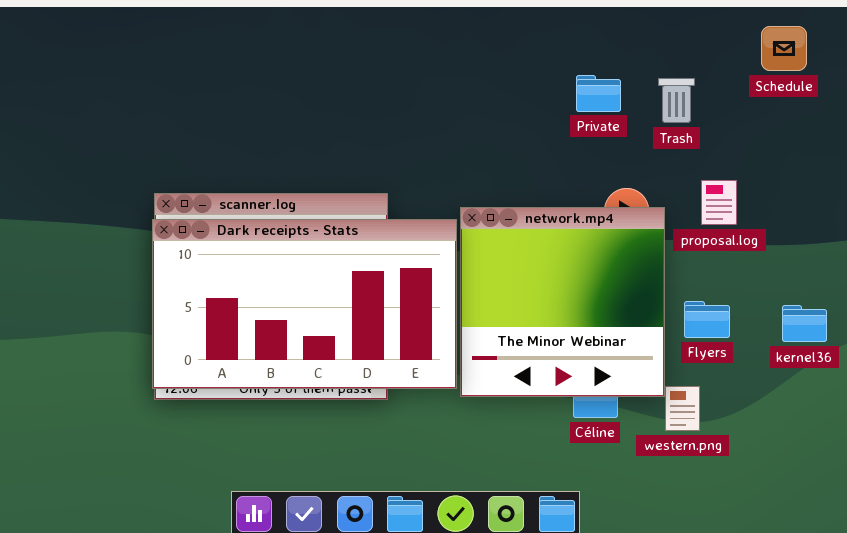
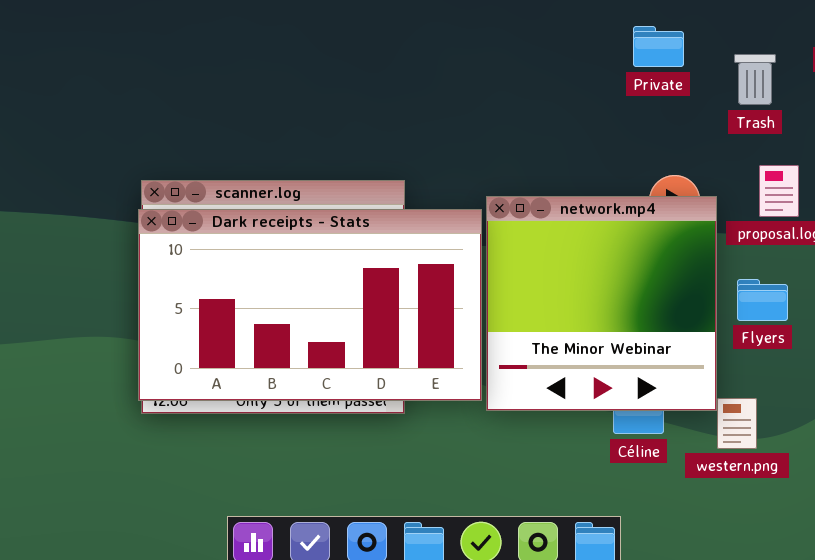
Private: [576,75,621,112] -> [633,26,684,67], moved
Trash: [658,78,695,123] -> [734,54,776,105], moved
Flyers: [684,301,730,338] -> [737,279,788,321], moved

